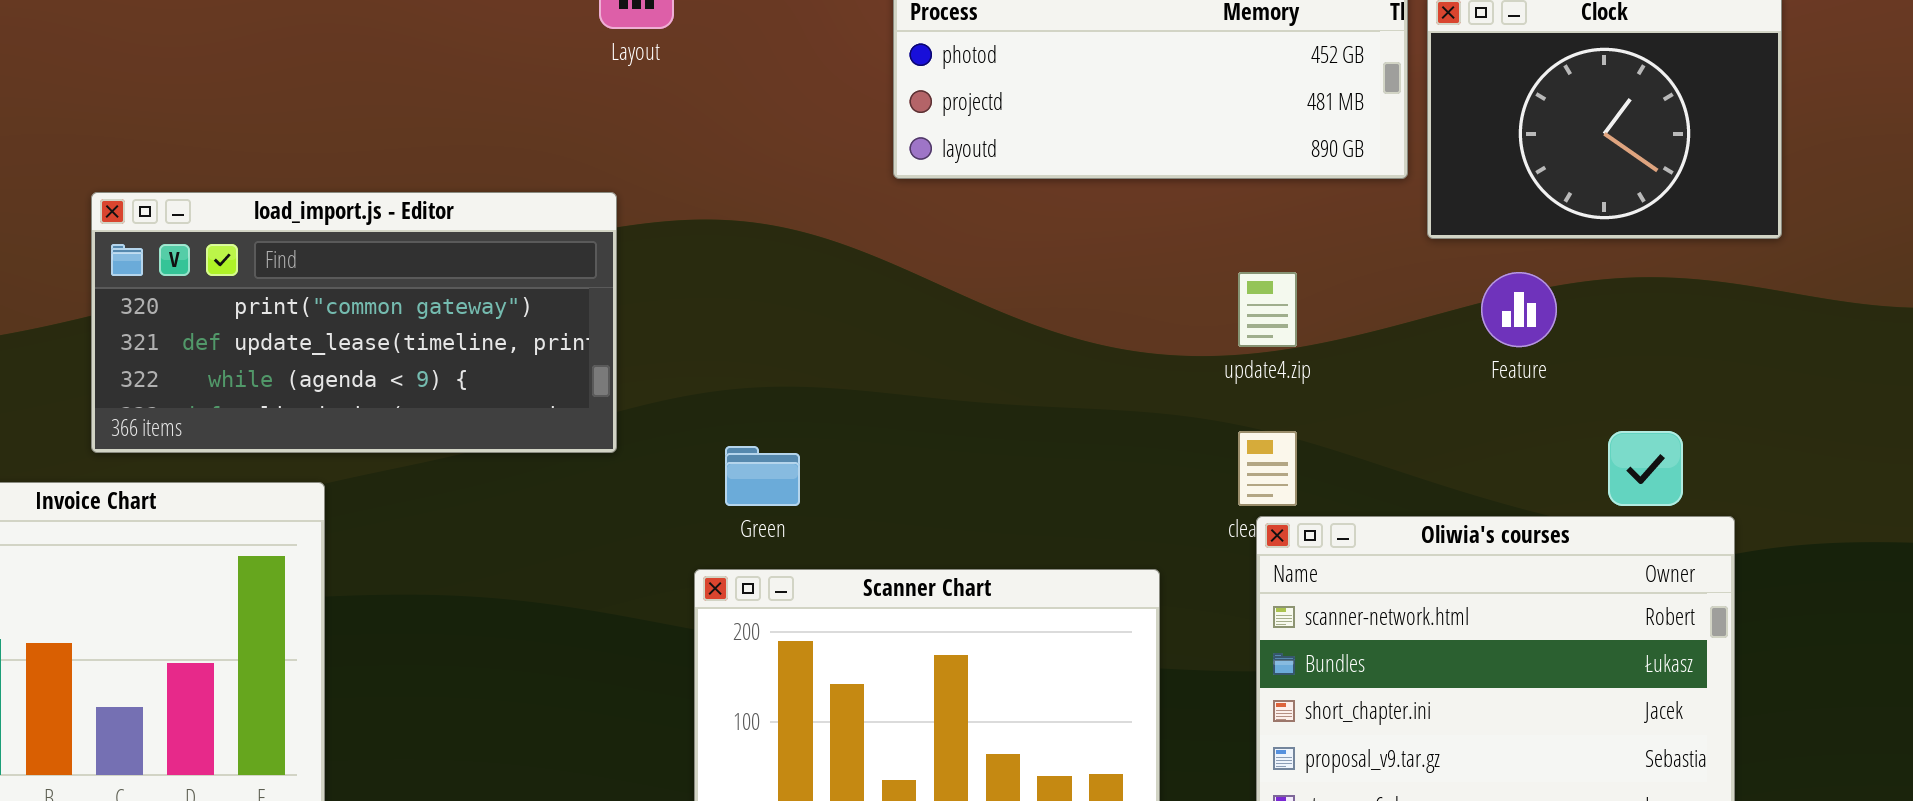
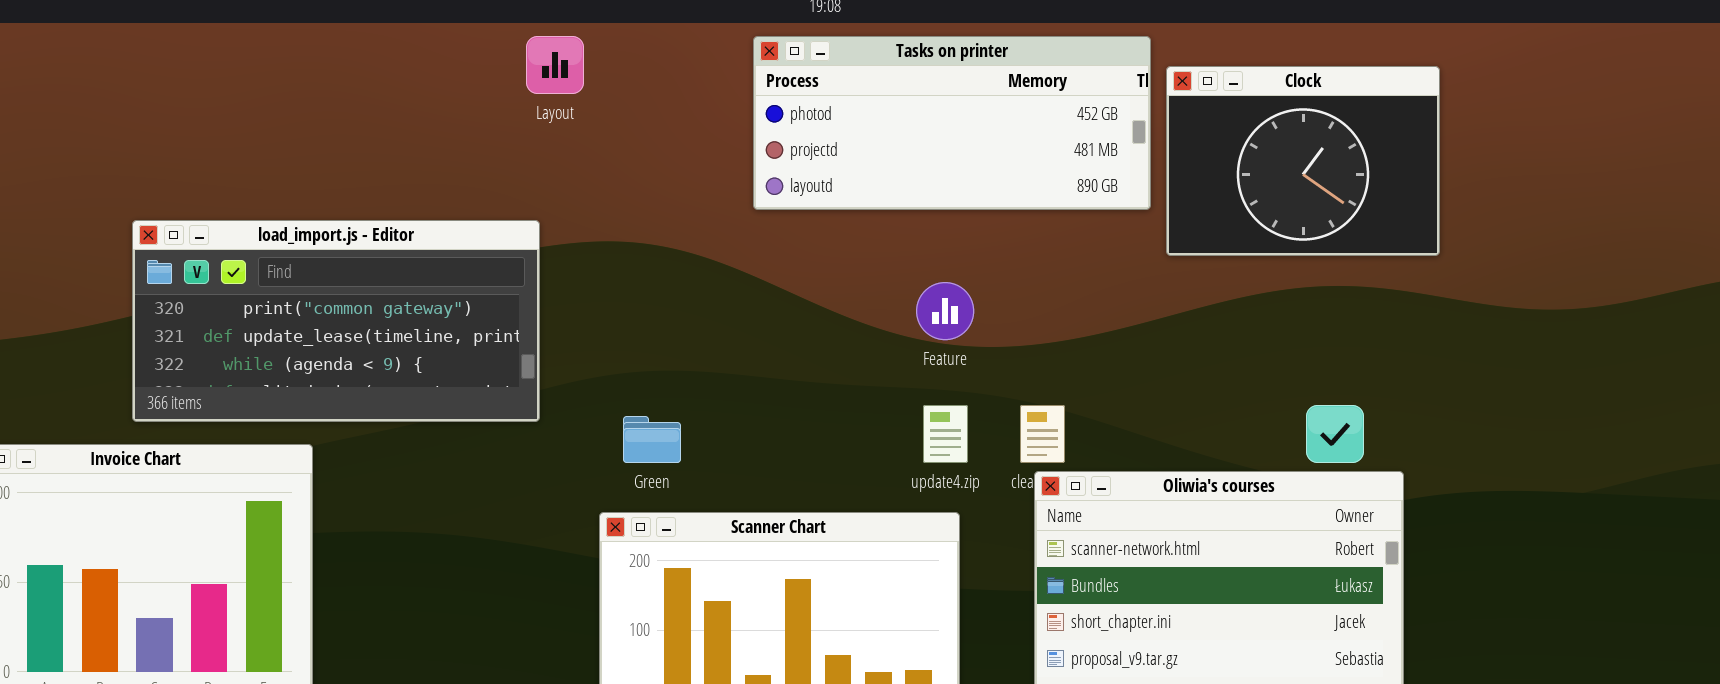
update4.zip: [1238,272,1297,347] -> [923,405,968,463], moved
Feature: [1481,272,1557,347] -> [916,282,974,340], moved

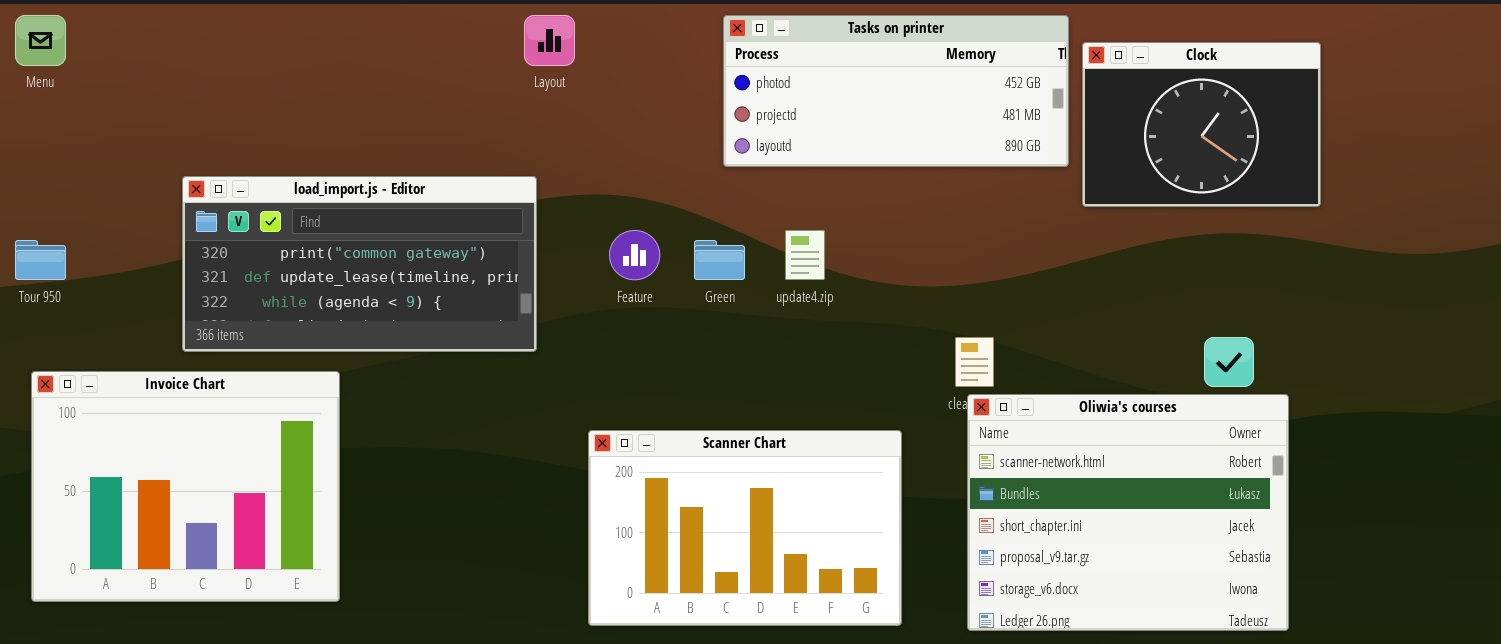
Feature: [916,282,974,340] -> [609,230,660,280], moved
update4.zip: [923,405,968,463] -> [785,230,825,280], moved
Green: [623,416,681,463] -> [694,240,745,280], moved

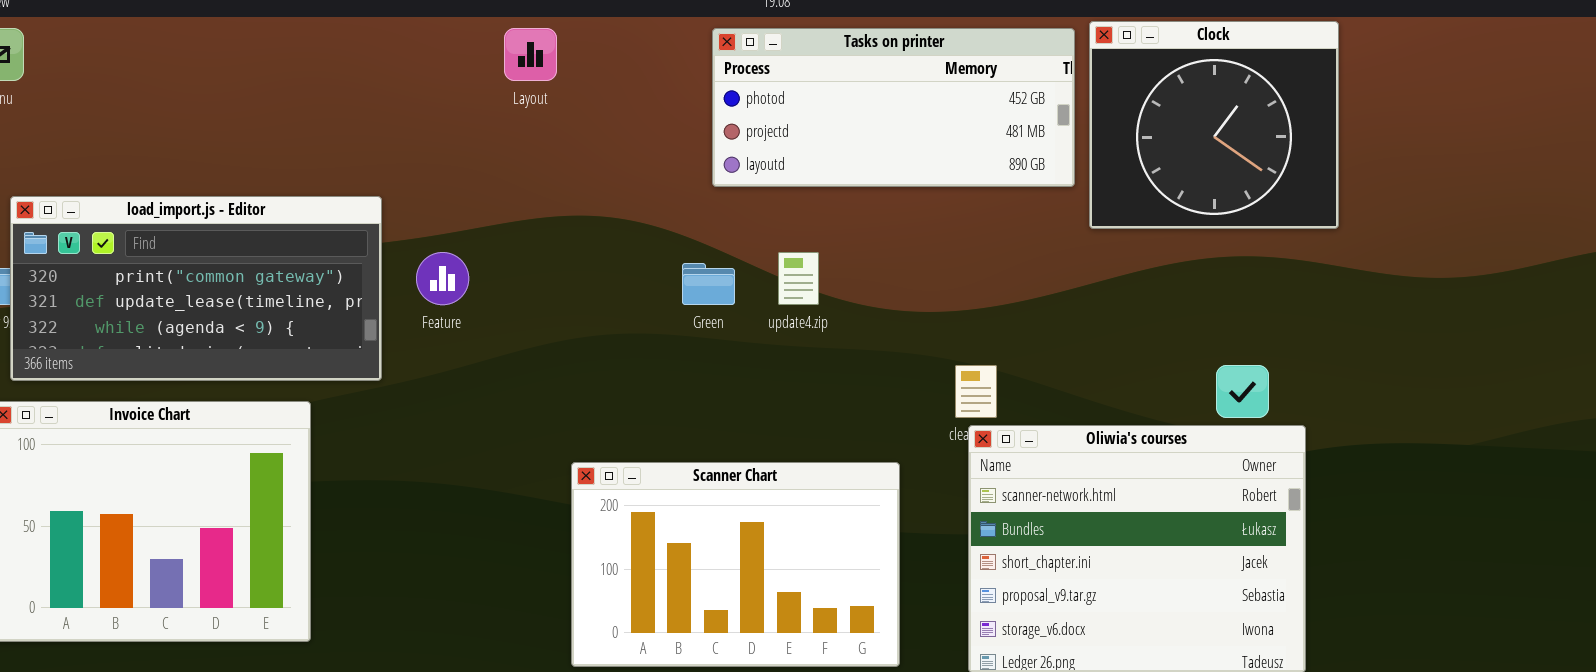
Clock: [1082,42,1321,207] -> [1089,21,1339,229], resized
load_import.js - Editor: [182,176,537,352] -> [10,196,382,381], moved
Feature: [609,230,660,280] -> [416,252,469,305], moved

